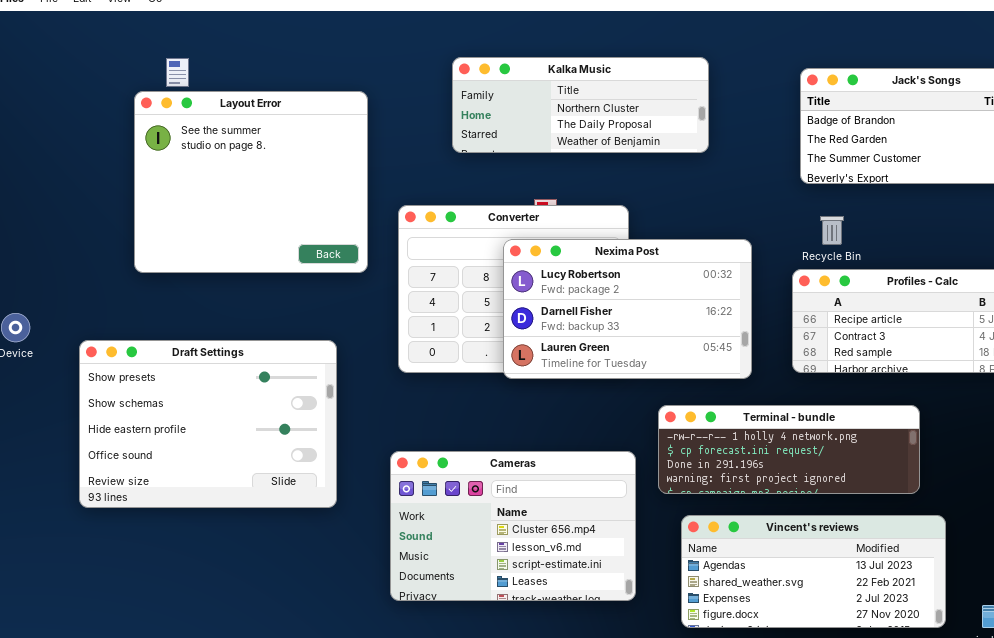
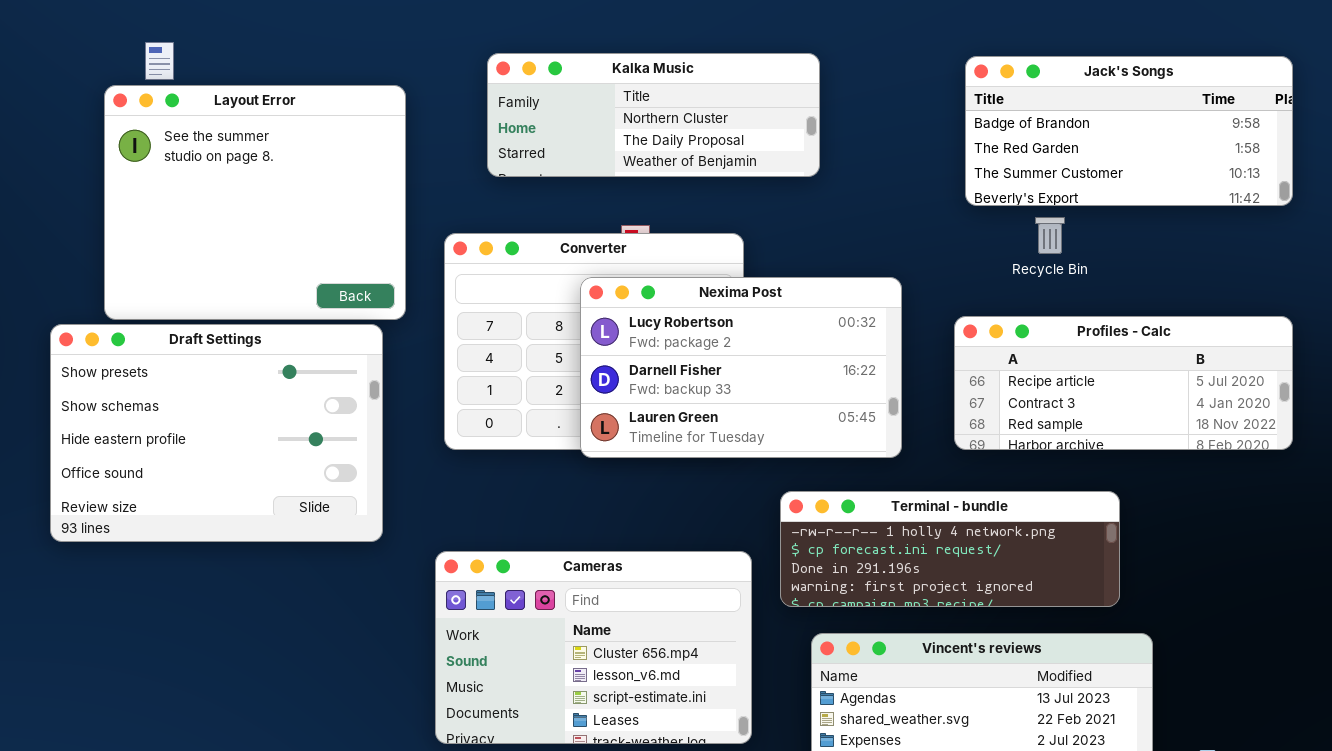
Kalka Music: [452,57,709,153] -> [487,53,820,177], moved
Recycle Bin: [820,216,844,245] -> [1035,217,1065,254], moved
Draft Settings: [79,340,337,508] -> [50,324,383,542], moved

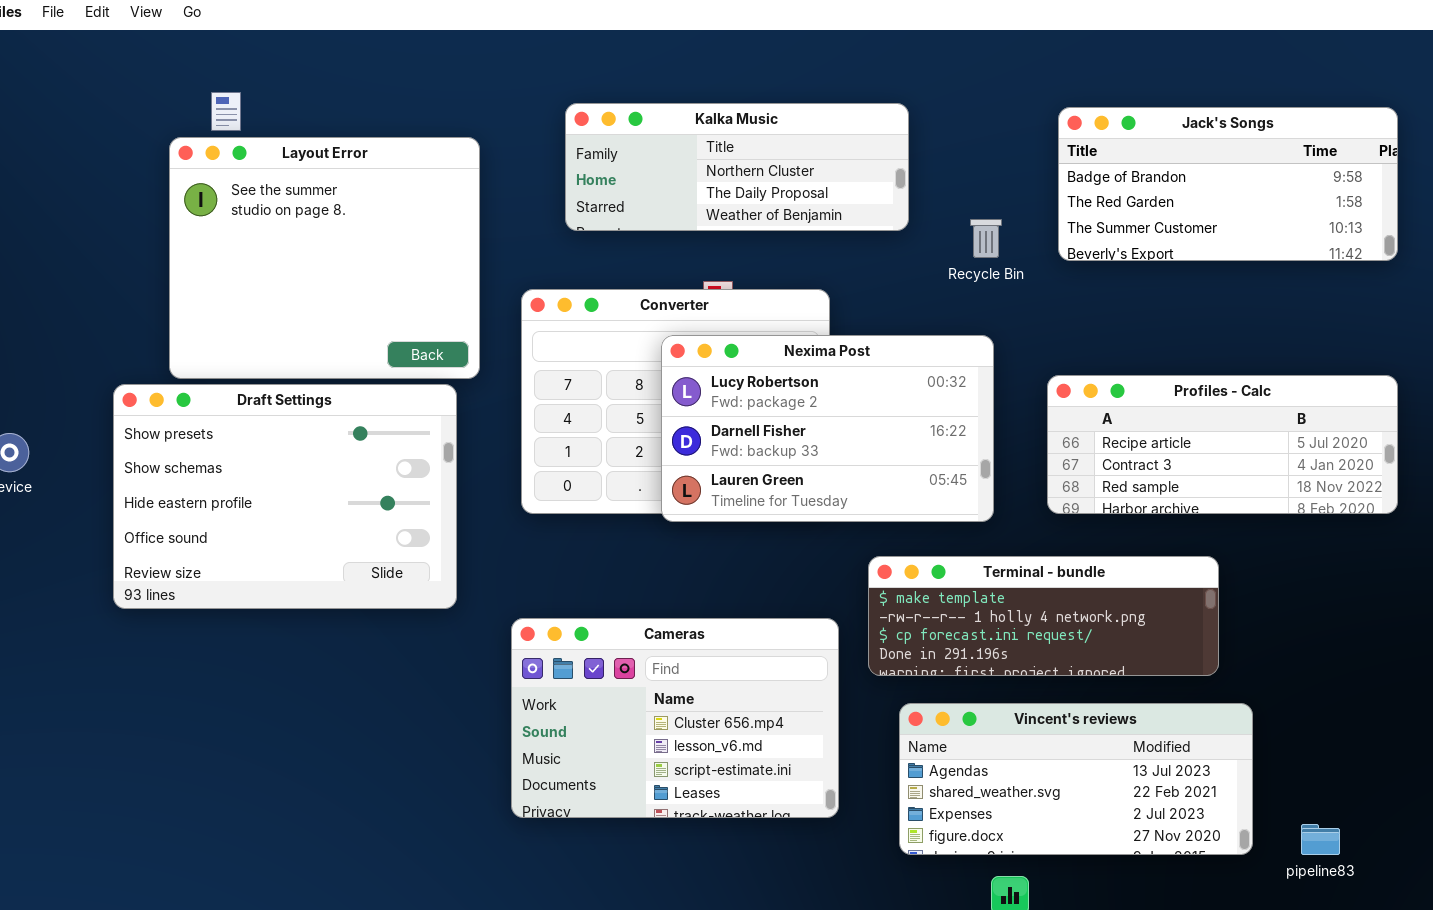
Recycle Bin: [1035,217,1065,254] -> [970,219,1002,258], moved
Terminal - bundle: [780,491,1120,607] -> [868,556,1219,676], scrolled up 1 row

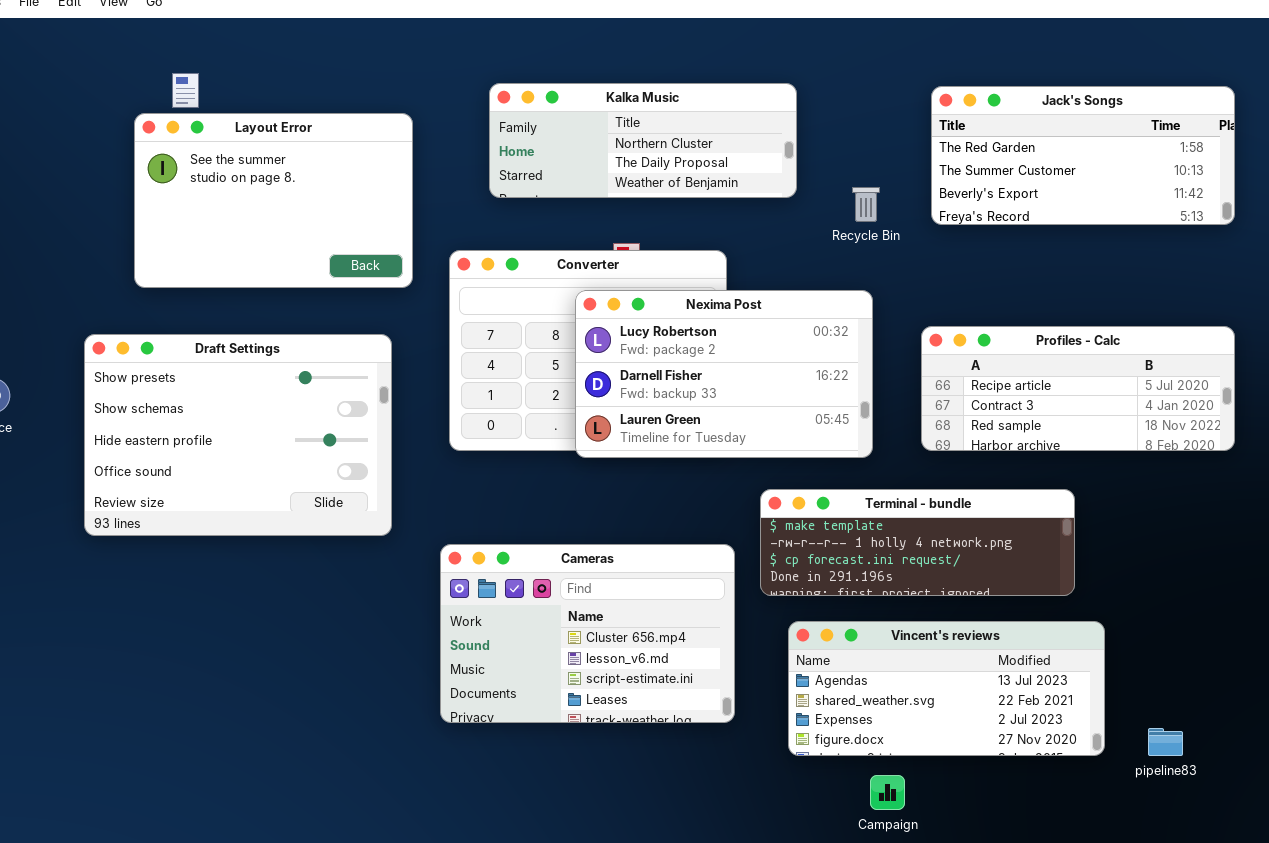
Jack's Songs: [1058,107,1398,261] -> [931,86,1235,225], scrolled down 1 row
Layout Error: [169,137,480,379] -> [134,113,413,288], resized

